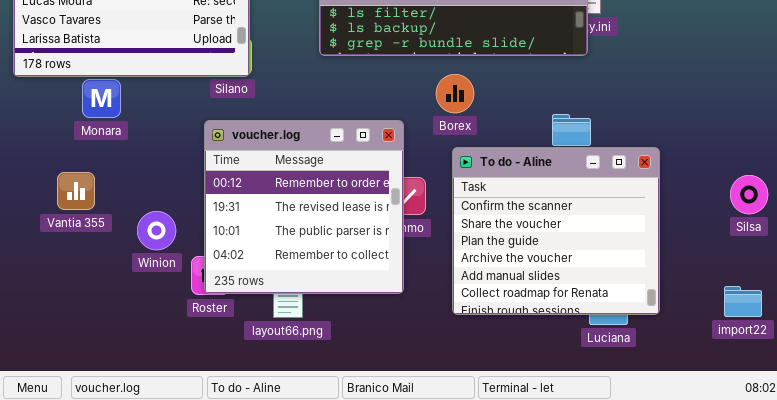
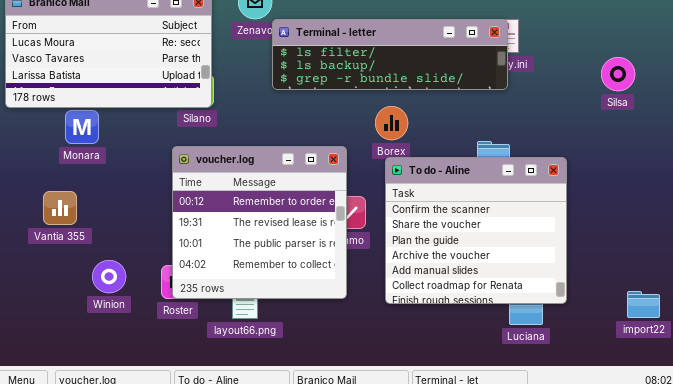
To do - Aline: [452,147,660,315] -> [385,157,567,304], moved
Silsa: [730,175,768,214] -> [601,57,635,91], moved
Winion: [137,211,176,250] -> [92,260,126,293], moved

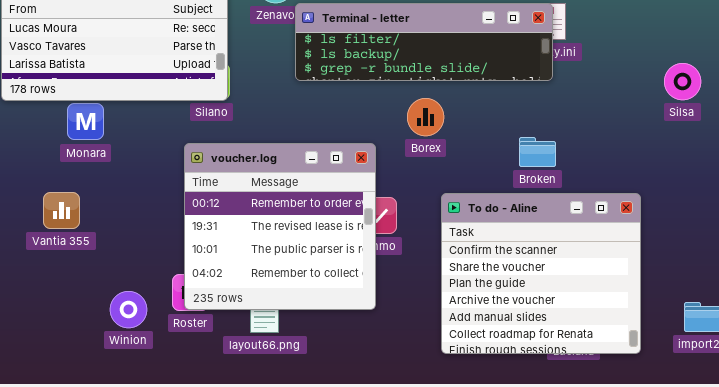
Silsa: [601,57,635,91] -> [664,63,701,100], moved
To do - Aline: [385,157,567,304] -> [441,193,641,354], moved
Winion: [92,260,126,293] -> [110,291,147,328], moved

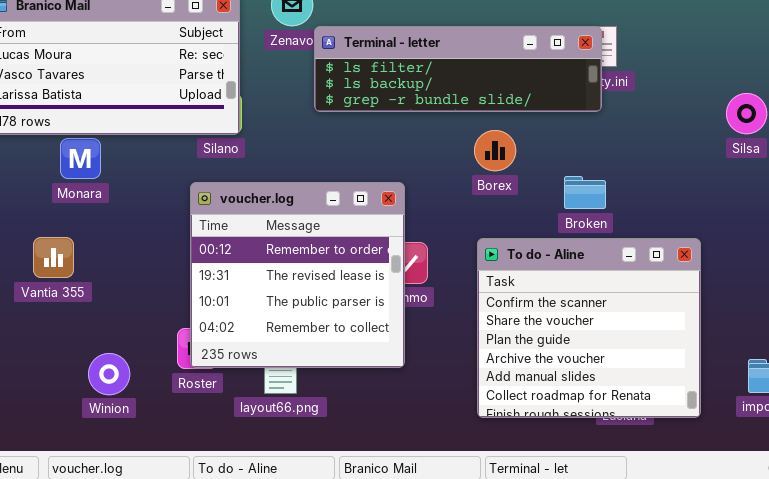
Borex: [407,98,444,136] -> [474,130,516,171], moved
Winion: [110,291,147,328] -> [88,353,130,395], moved

